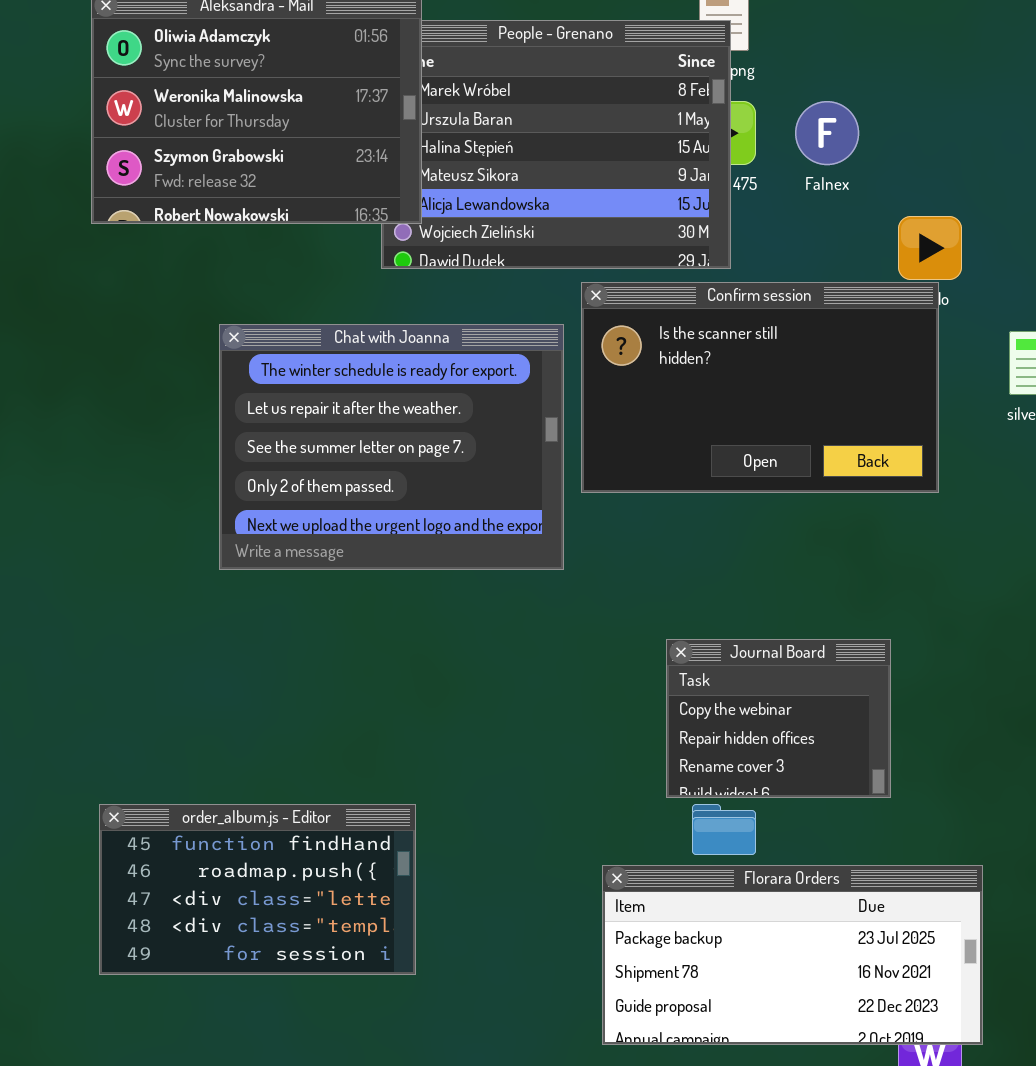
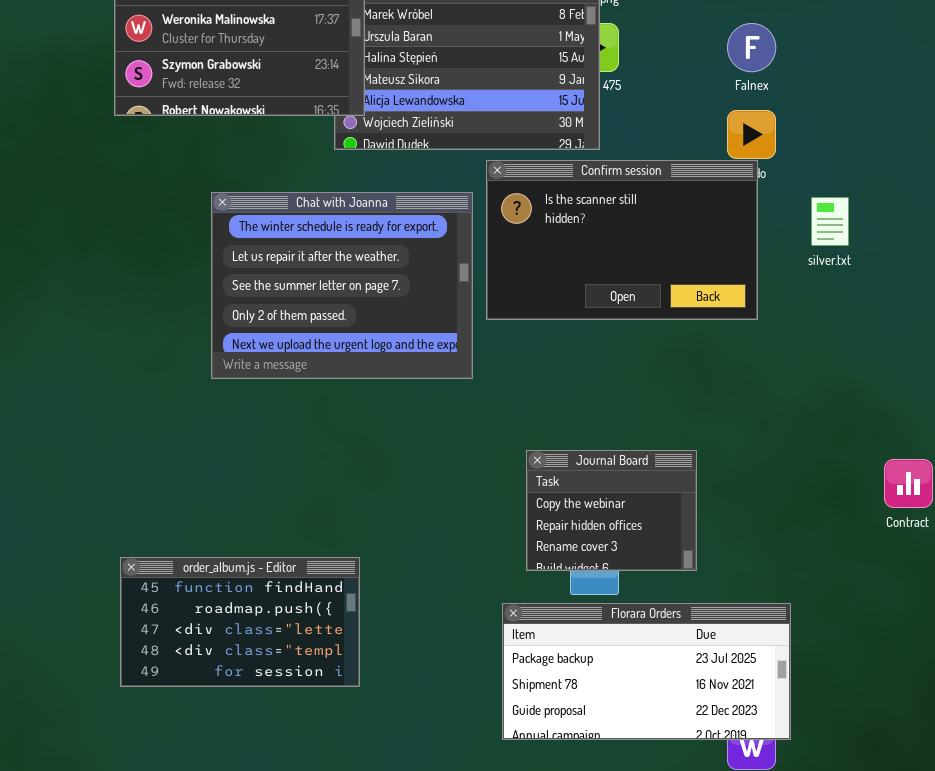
Falnex: [795,101,859,165] -> [727,23,776,72], moved
Journal Board: [666,639,891,798] -> [526,450,697,571], moved

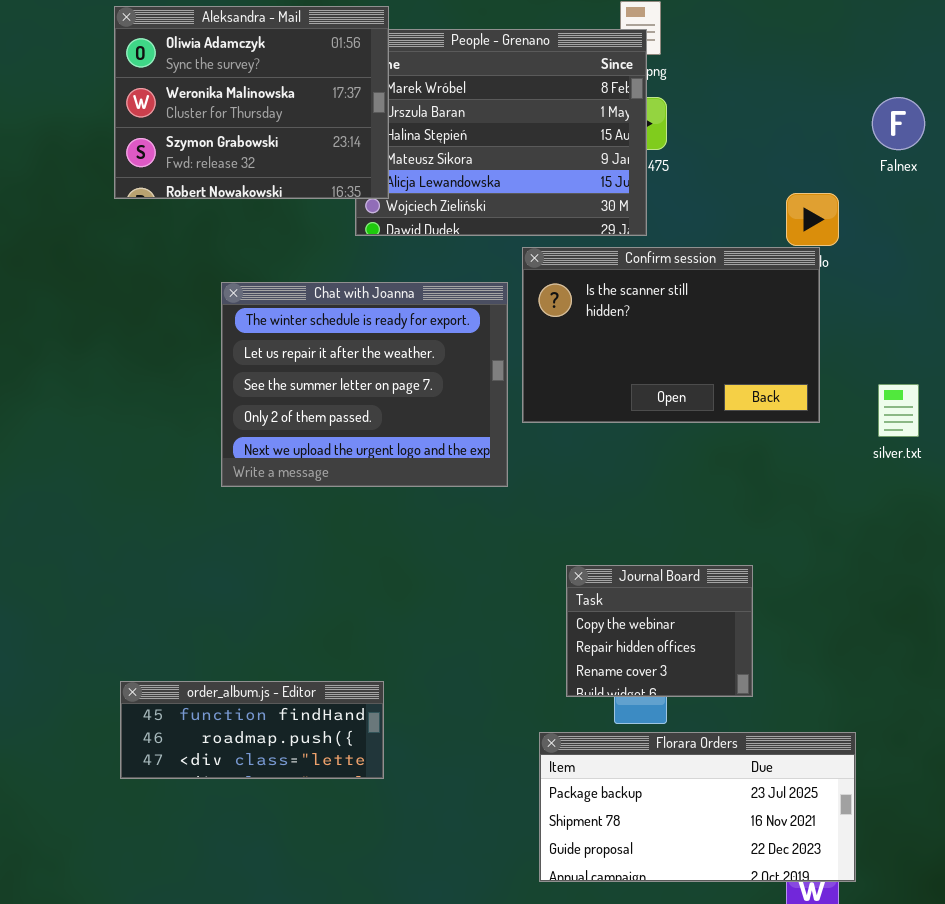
Falnex: [727,23,776,72] -> [872,97,925,150], moved
silver.txt: [811,197,849,246] -> [878,384,919,437], moved
order_album.js - Editor: [120,557,360,687] -> [120,681,384,779], resized

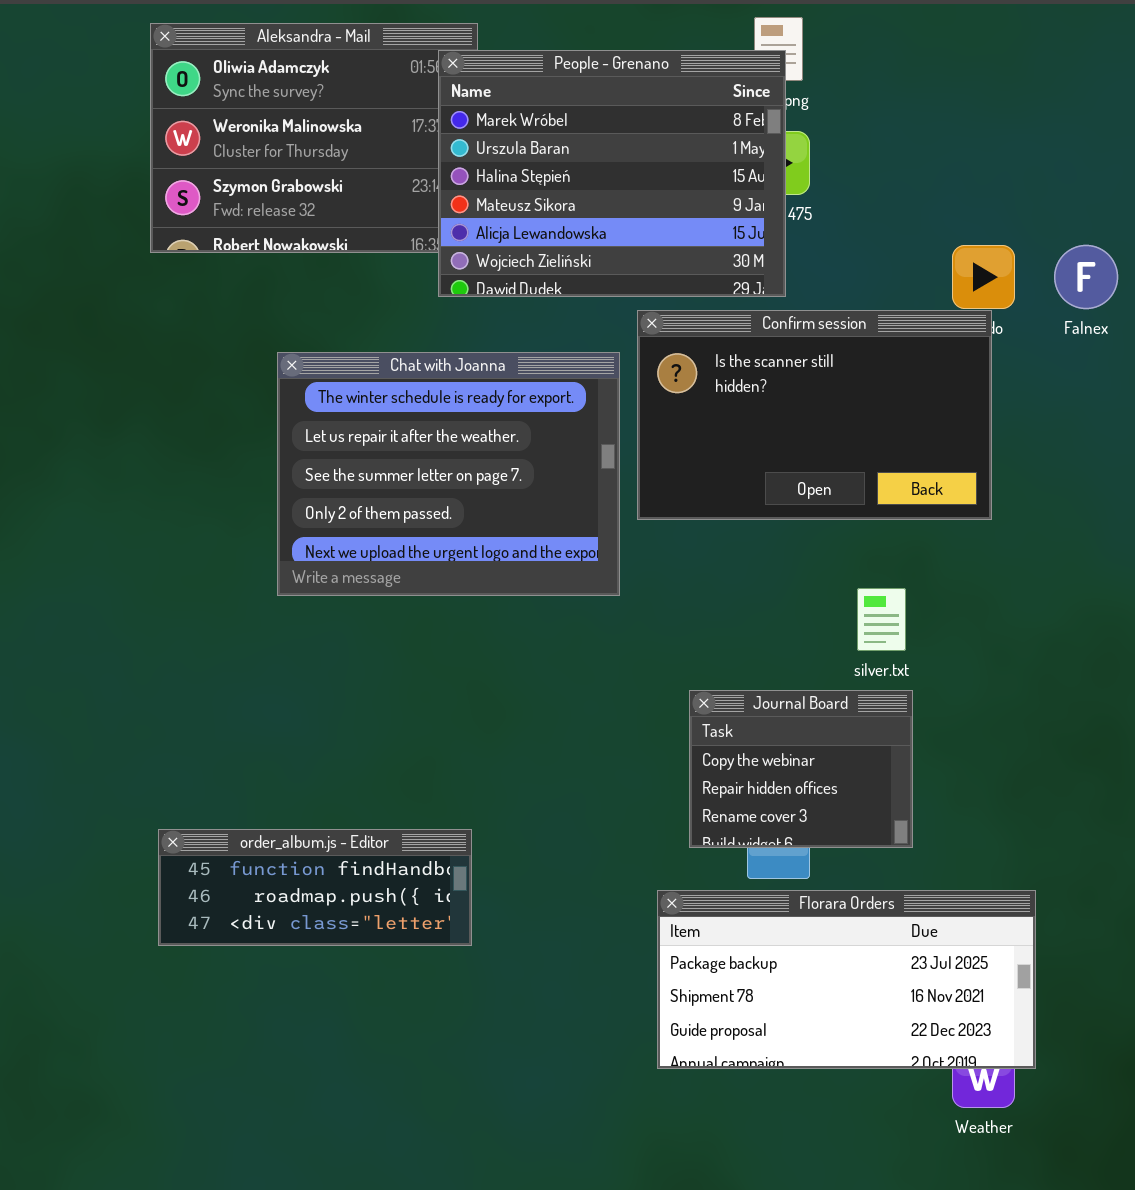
People - Grenano: [355,29,647,236] -> [438,50,786,297], raised
Falnex: [872,97,925,150] -> [1054,245,1118,309], moved
silver.txt: [878,384,919,437] -> [857,588,906,651], moved

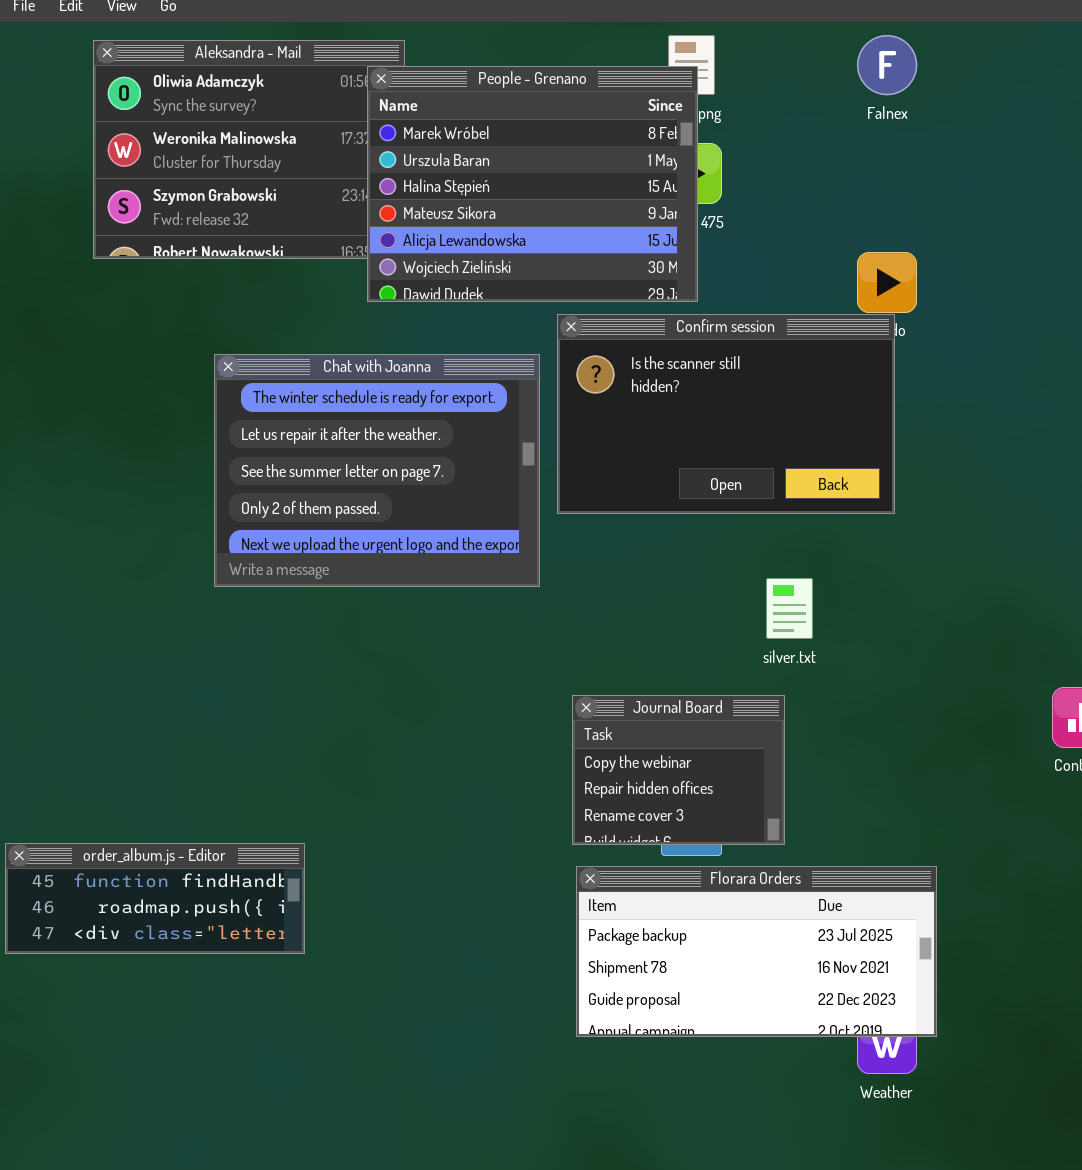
Falnex: [1054,245,1118,309] -> [857,35,917,95], moved
Journal Board: [689,690,913,848] -> [572,695,785,845], moved
order_album.js - Editor: [158,829,472,946] -> [5,843,305,954], moved

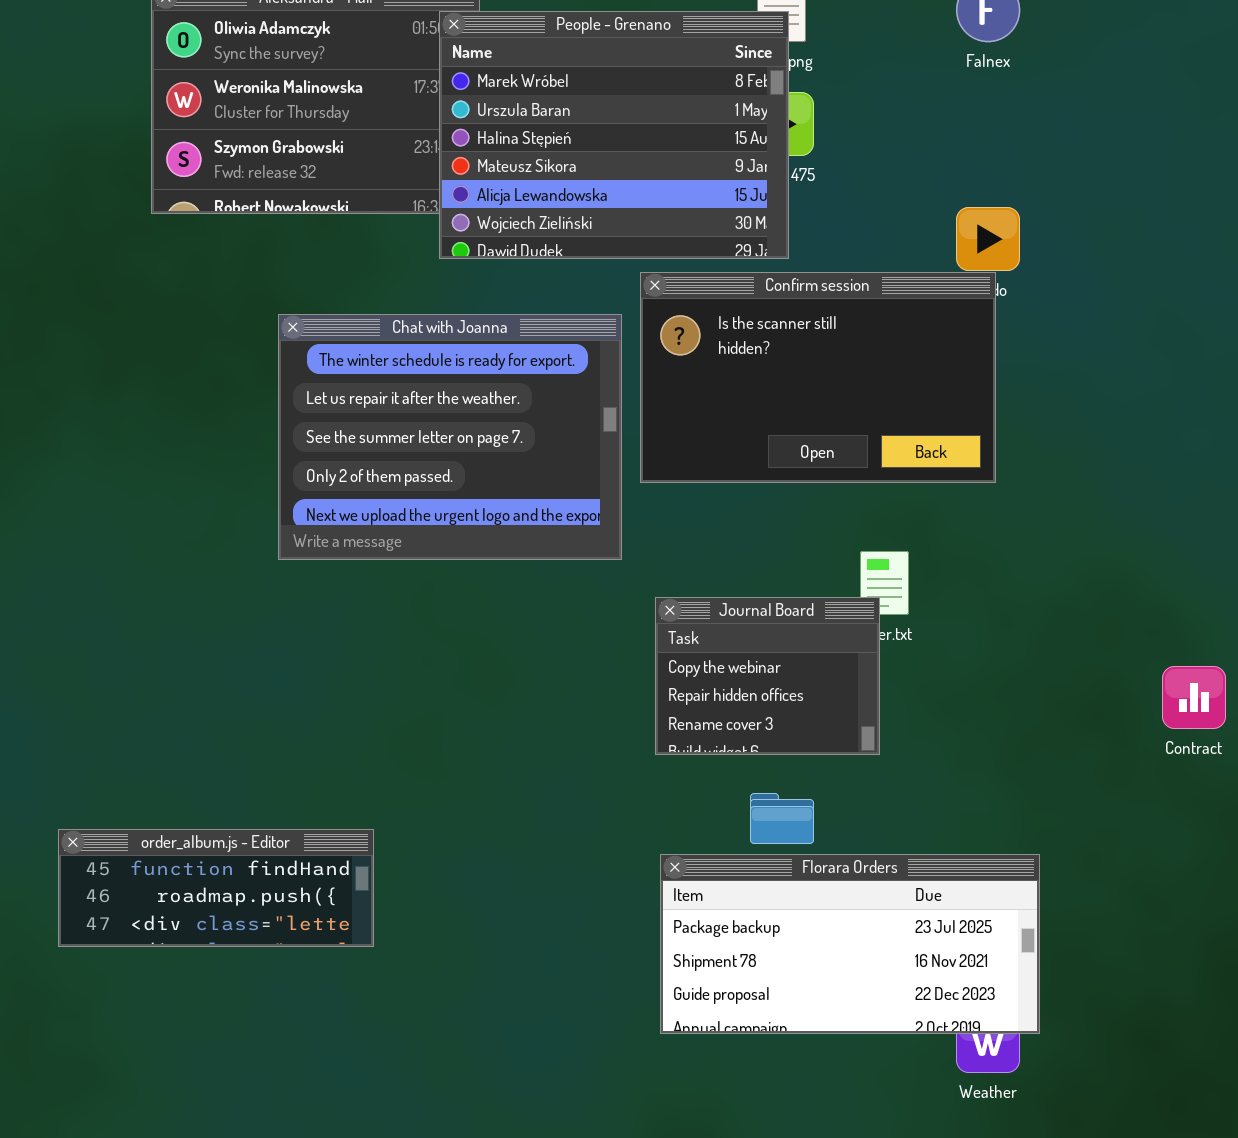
Journal Board: [572,695,785,845] -> [655,597,880,755], moved

